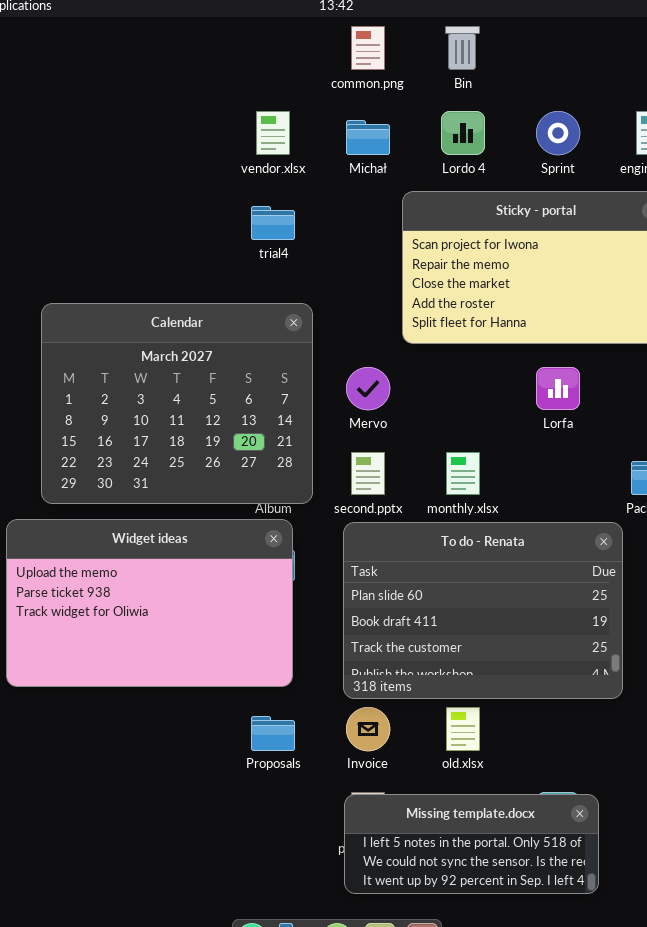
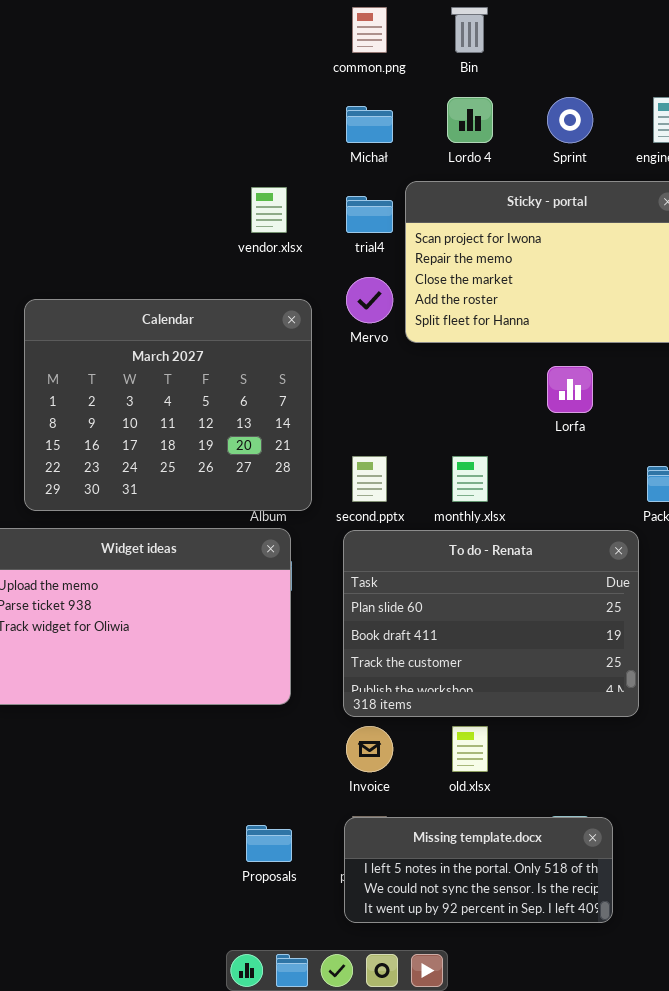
vendor.xlsx: [256,111,290,155] -> [251,187,287,233], moved
trial4: [251,206,295,240] -> [346,196,393,233], moved
Mervo: [346,367,390,410] -> [346,277,393,323], moved
Proposals: [251,716,295,751] -> [246,825,292,862], moved

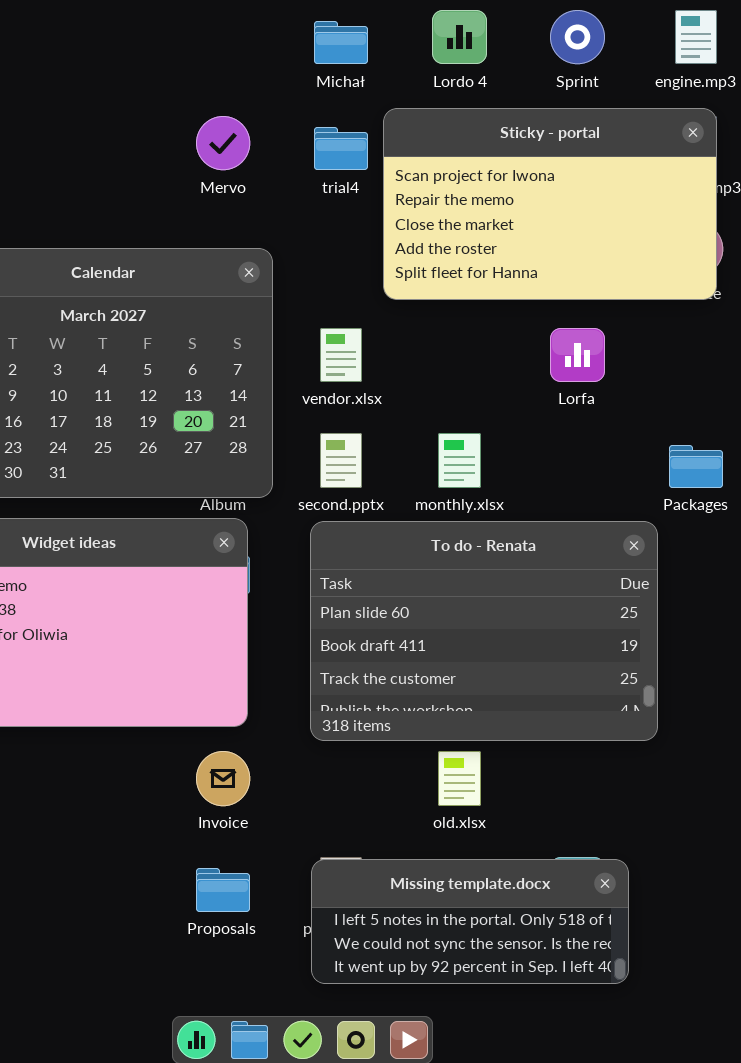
vendor.xlsx: [251,187,287,233] -> [320,328,362,382], moved
Mervo: [346,277,393,323] -> [196,116,250,170], moved
Invoice: [346,726,393,772] -> [196,751,250,806], moved

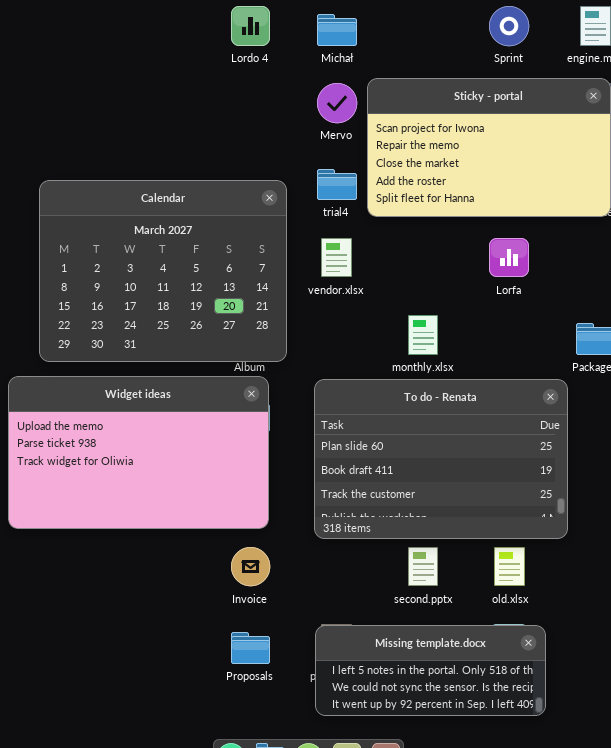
Lordo 4: [432,10,487,64] -> [231,6,270,46], moved
Mervo: [196,116,250,170] -> [317,83,357,123], moved
trial4: [314,127,368,170] -> [317,169,357,200], moved
second.pptx: [320,433,362,488] -> [408,547,438,586], moved
old.xlsx: [438,751,481,806] -> [494,547,525,586], moved

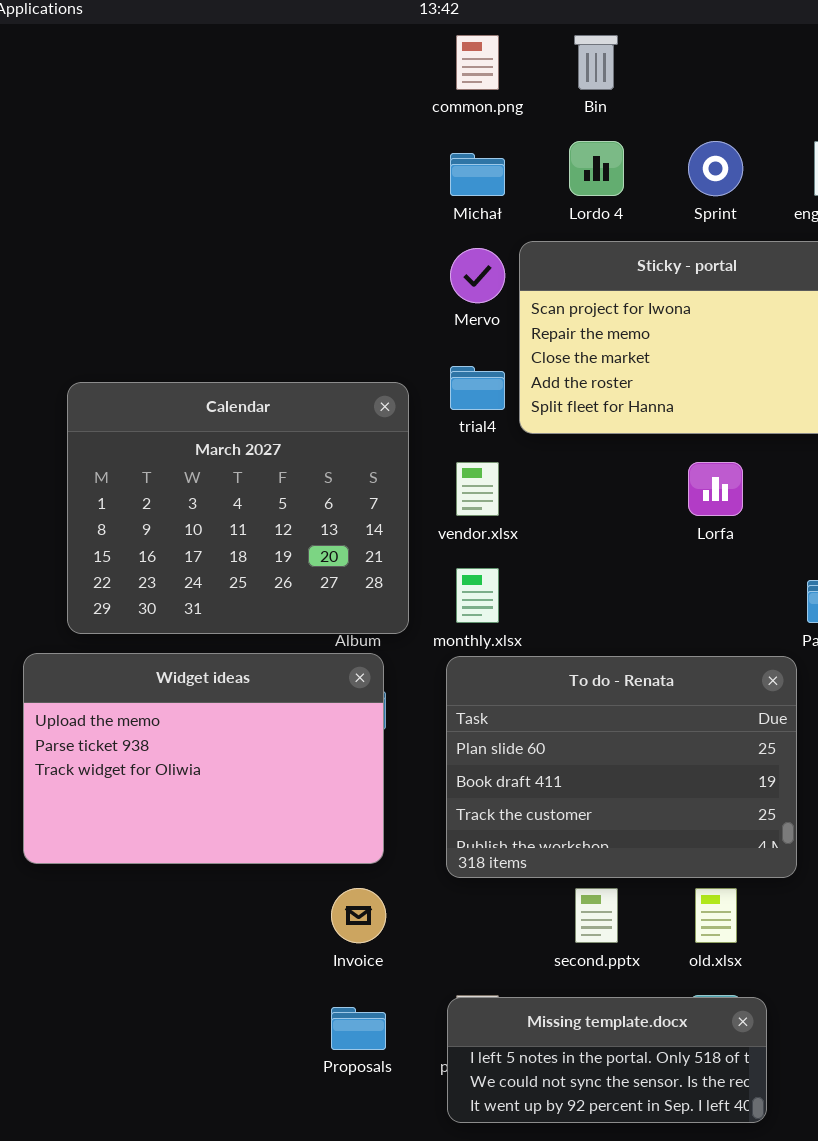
Lordo 4: [231,6,270,46] -> [569,141,624,196], moved
monthly.xlsx: [408,315,438,355] -> [456,568,499,623], moved

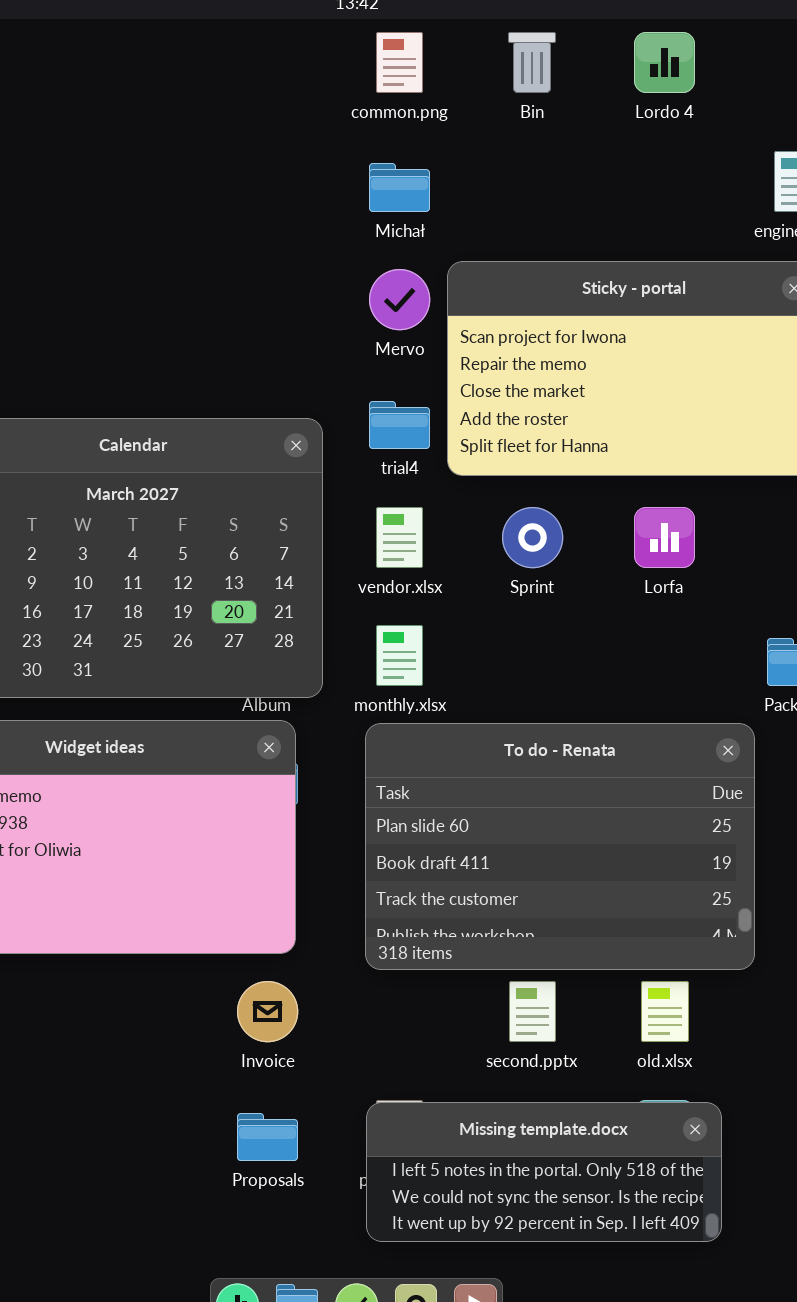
Lordo 4: [569,141,624,196] -> [634,32,695,93], moved
Sprint: [688,141,743,196] -> [502,507,563,568], moved

